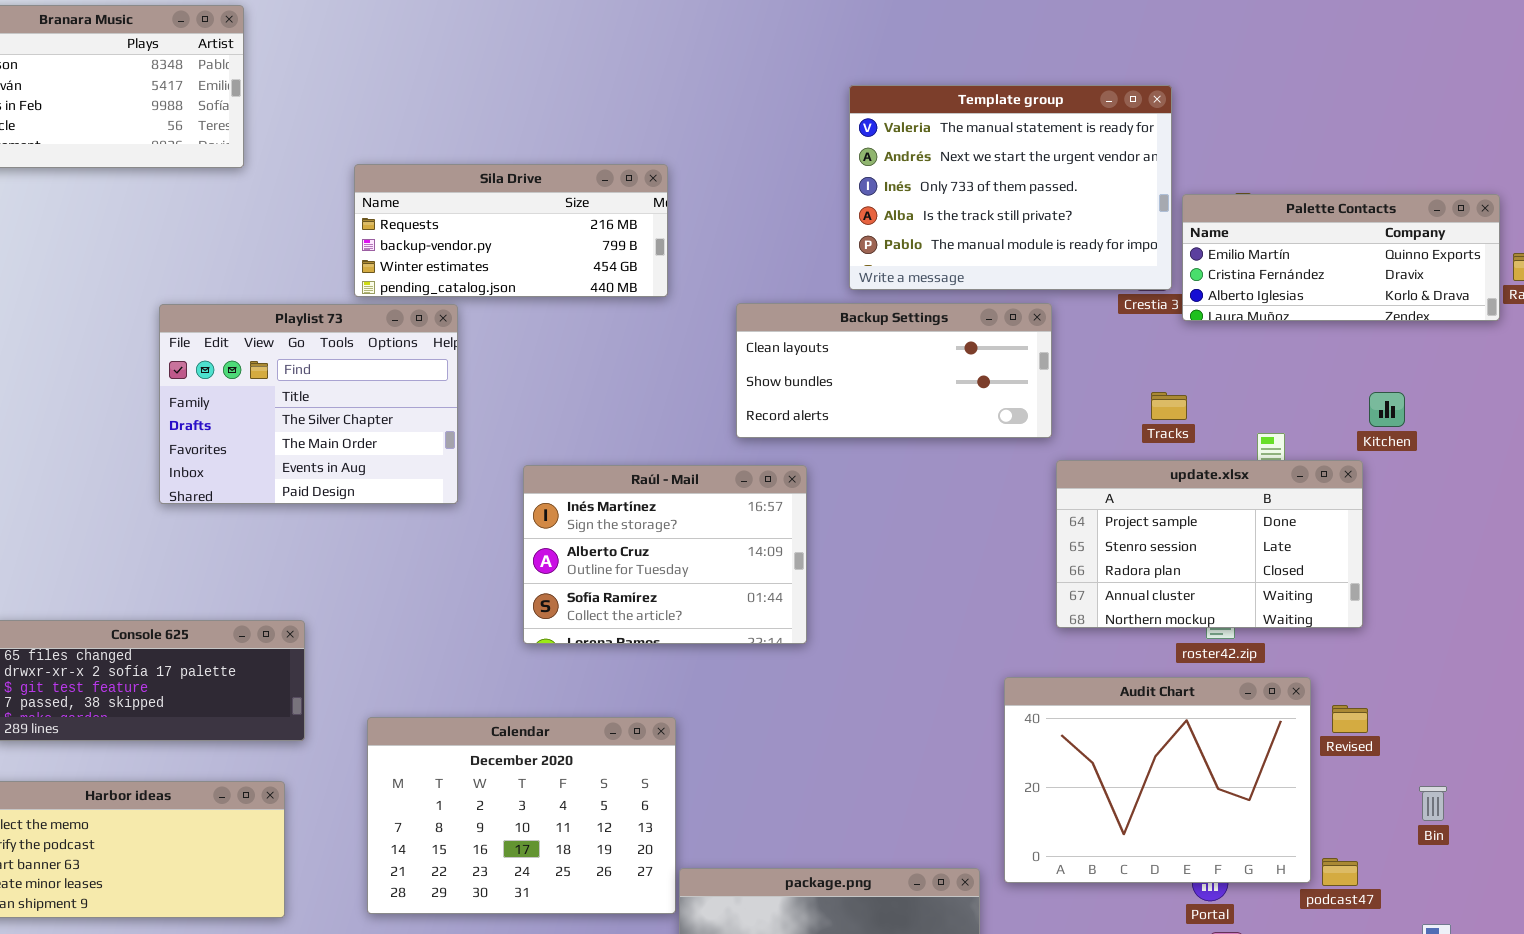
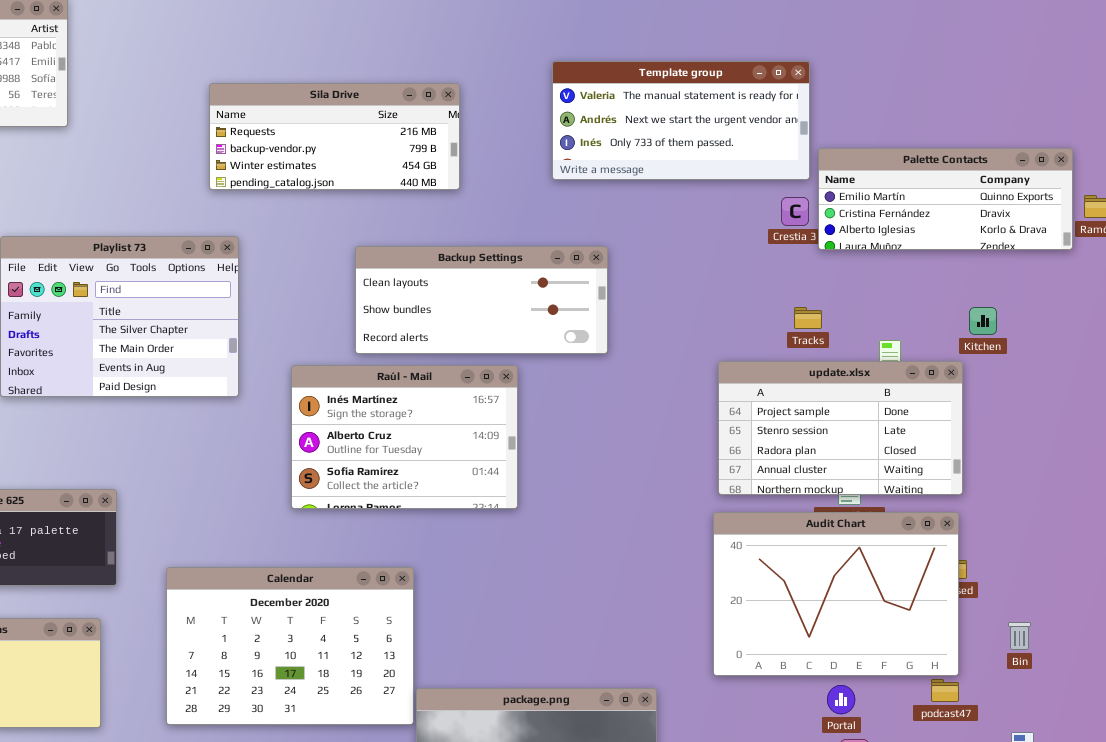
Template group: [849,85,1172,290] -> [552,61,810,180], resized
Sila Drive: [354,164,668,297] -> [209,83,460,190], moved
Backup Settings: [736,303,1052,438] -> [355,246,608,354], moved
Audit Chart: [1004,677,1311,883] -> [713,512,959,676], moved

